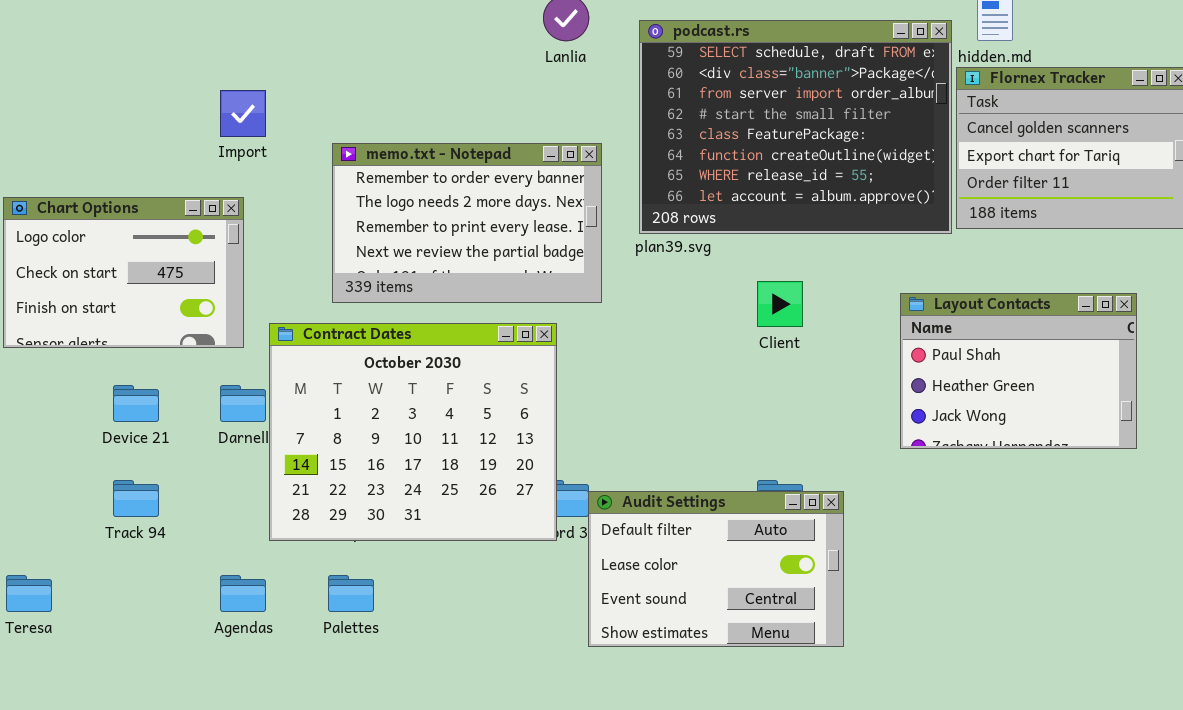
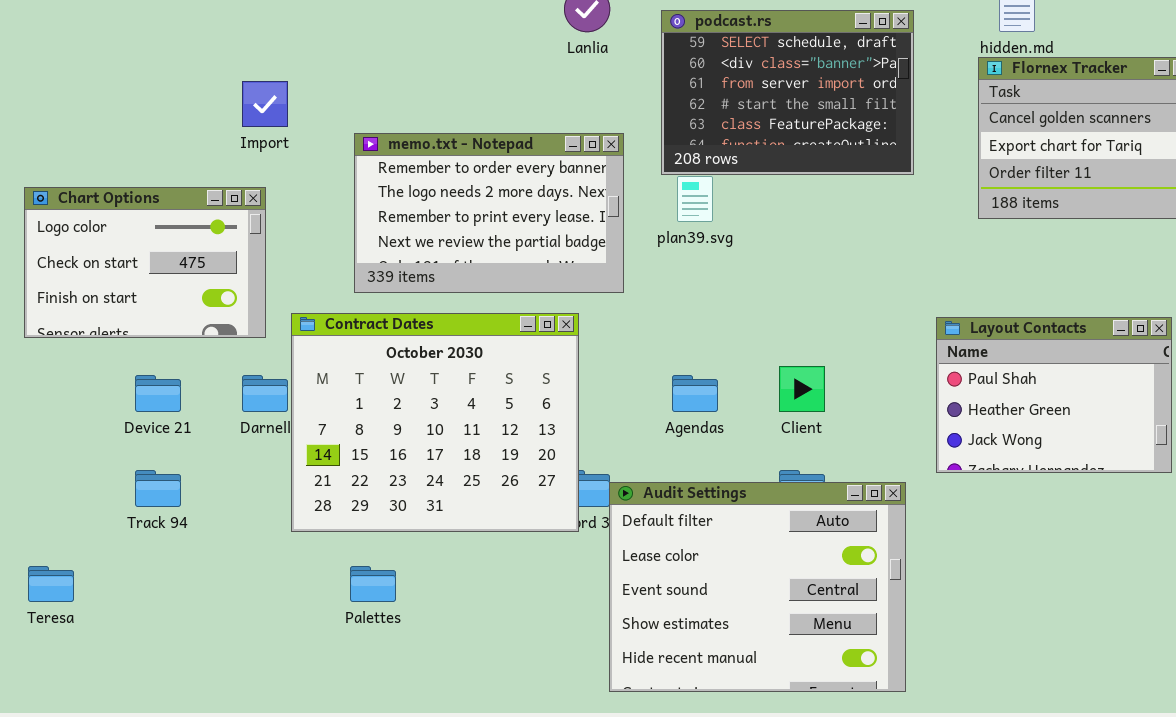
podcast.rs: [639,20,952,234] -> [661,10,914,175], resized
Client: [757,281,803,327] -> [779,366,825,412], moved
Layout Contacts: [900,293,1137,449] -> [936,317,1172,473], moved
Audit Settings: [588,491,844,647] -> [609,482,906,692], resized
Agendas: [220,575,266,612] -> [672,375,718,412], moved

